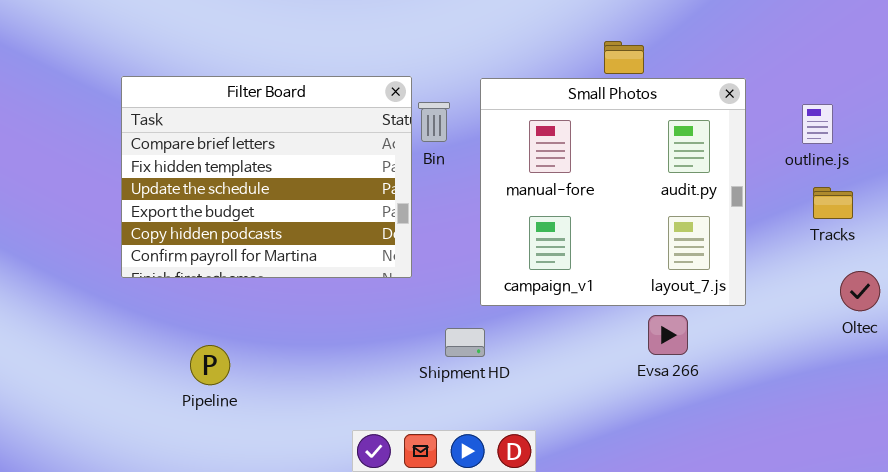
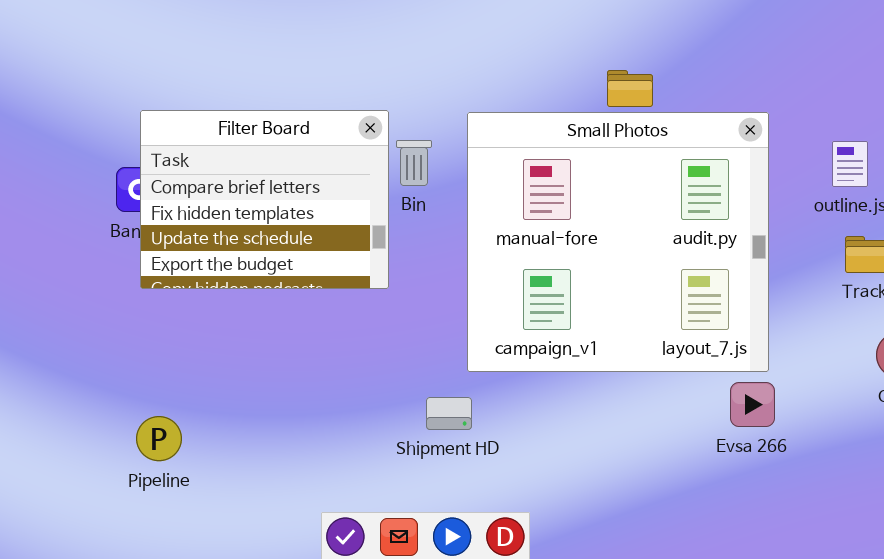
Filter Board: [121,76,412,278] -> [140,110,389,289], resized
Evsa 266: [648,315,688,355] -> [730,382,775,427], moved

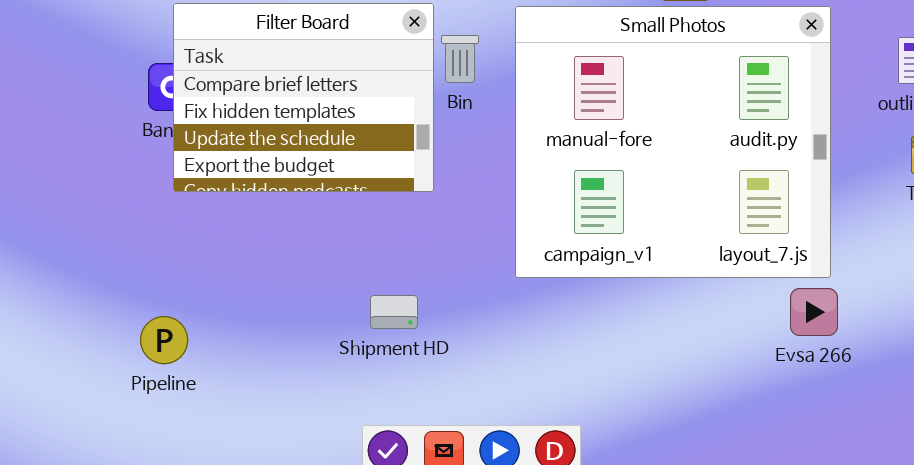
Shipment HD: [426,397,472,430] -> [370,295,418,329], moved
Pipeline: [136,416,182,461] -> [140,316,188,364], moved

